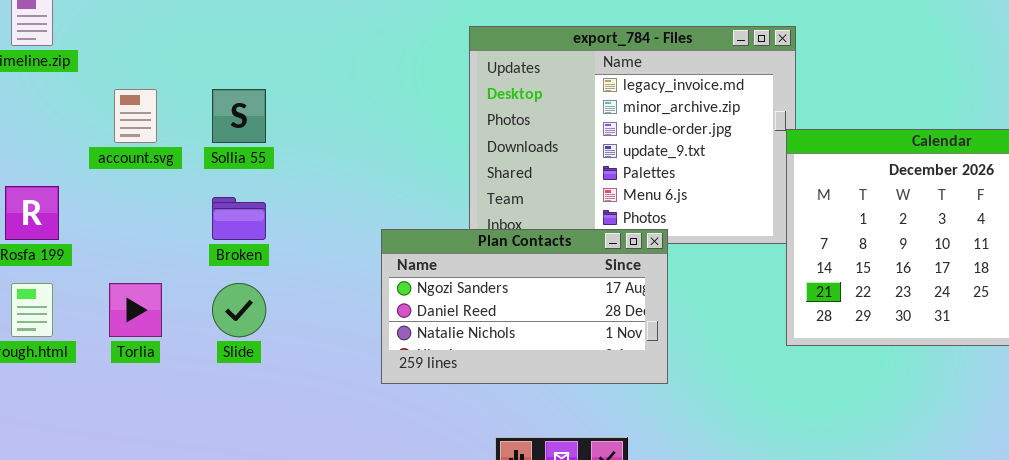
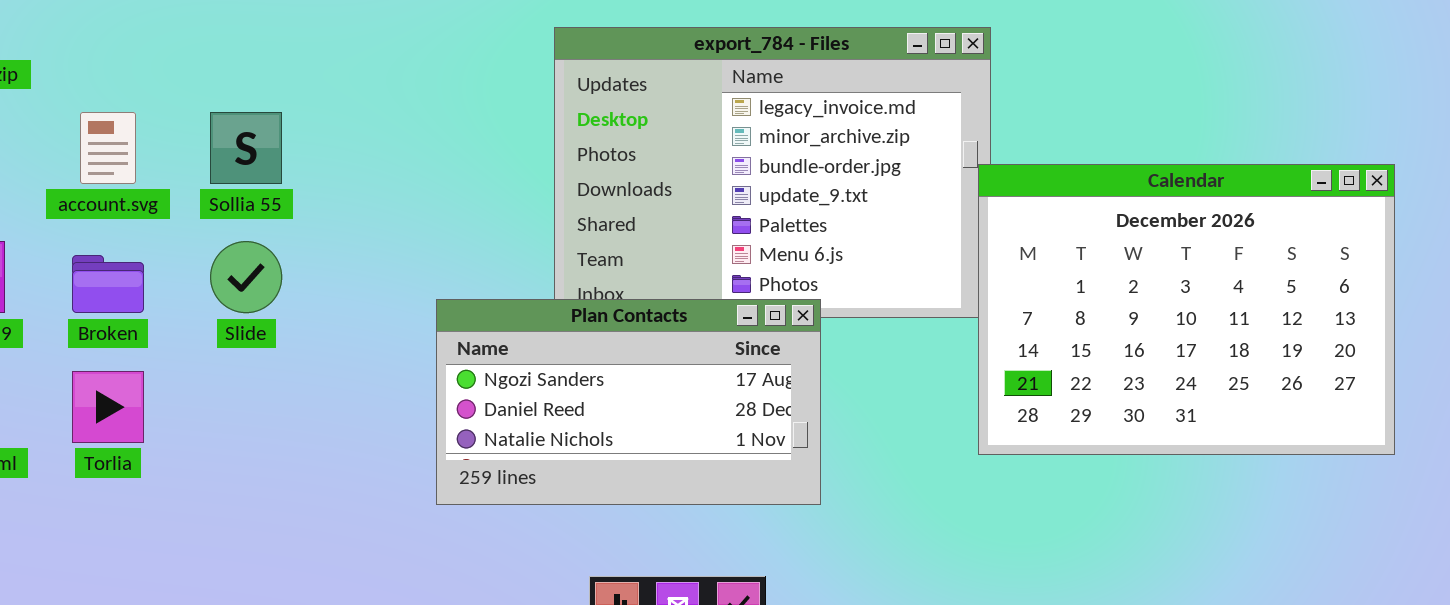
Broken: [212,197,266,240] -> [72,255,144,313], moved
Slide: [212,283,266,337] -> [210,241,282,313], moved

